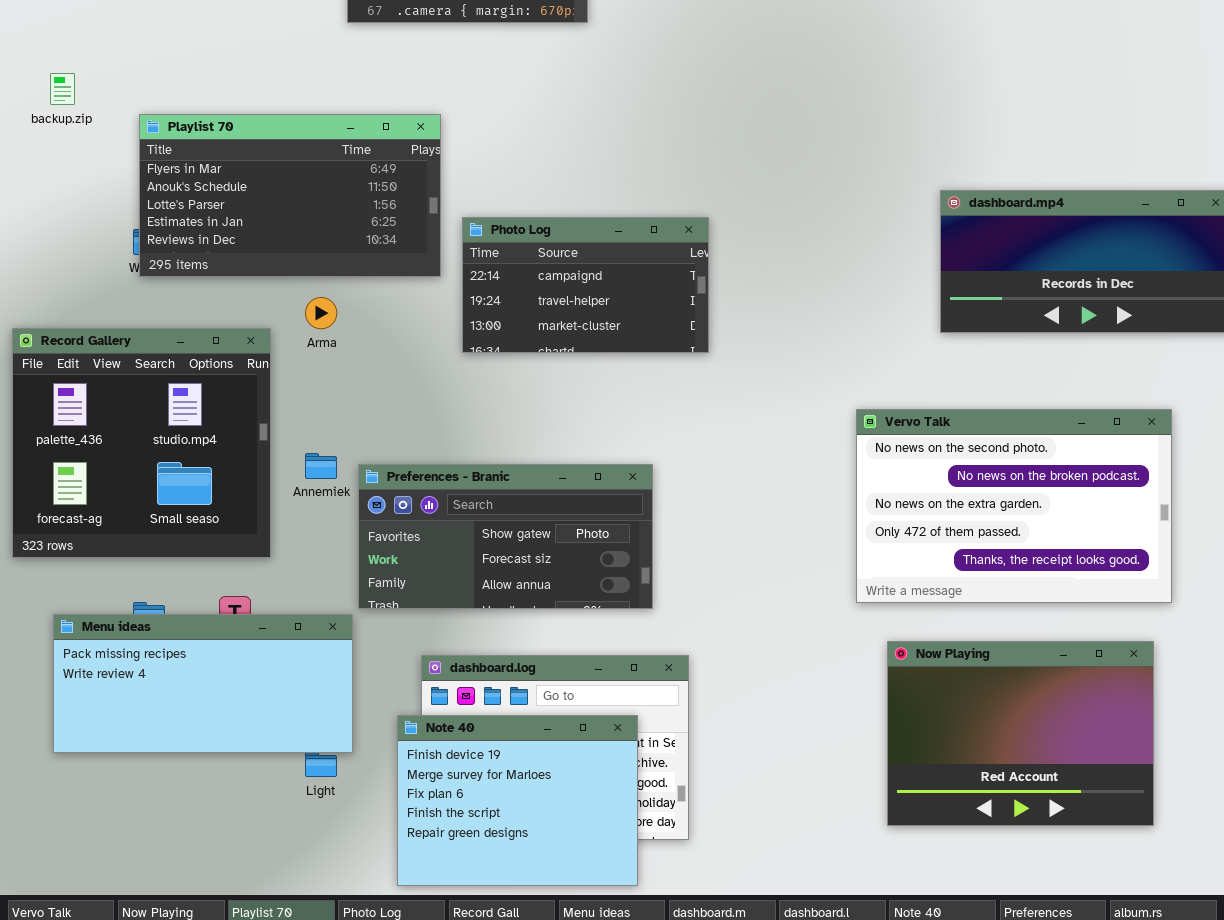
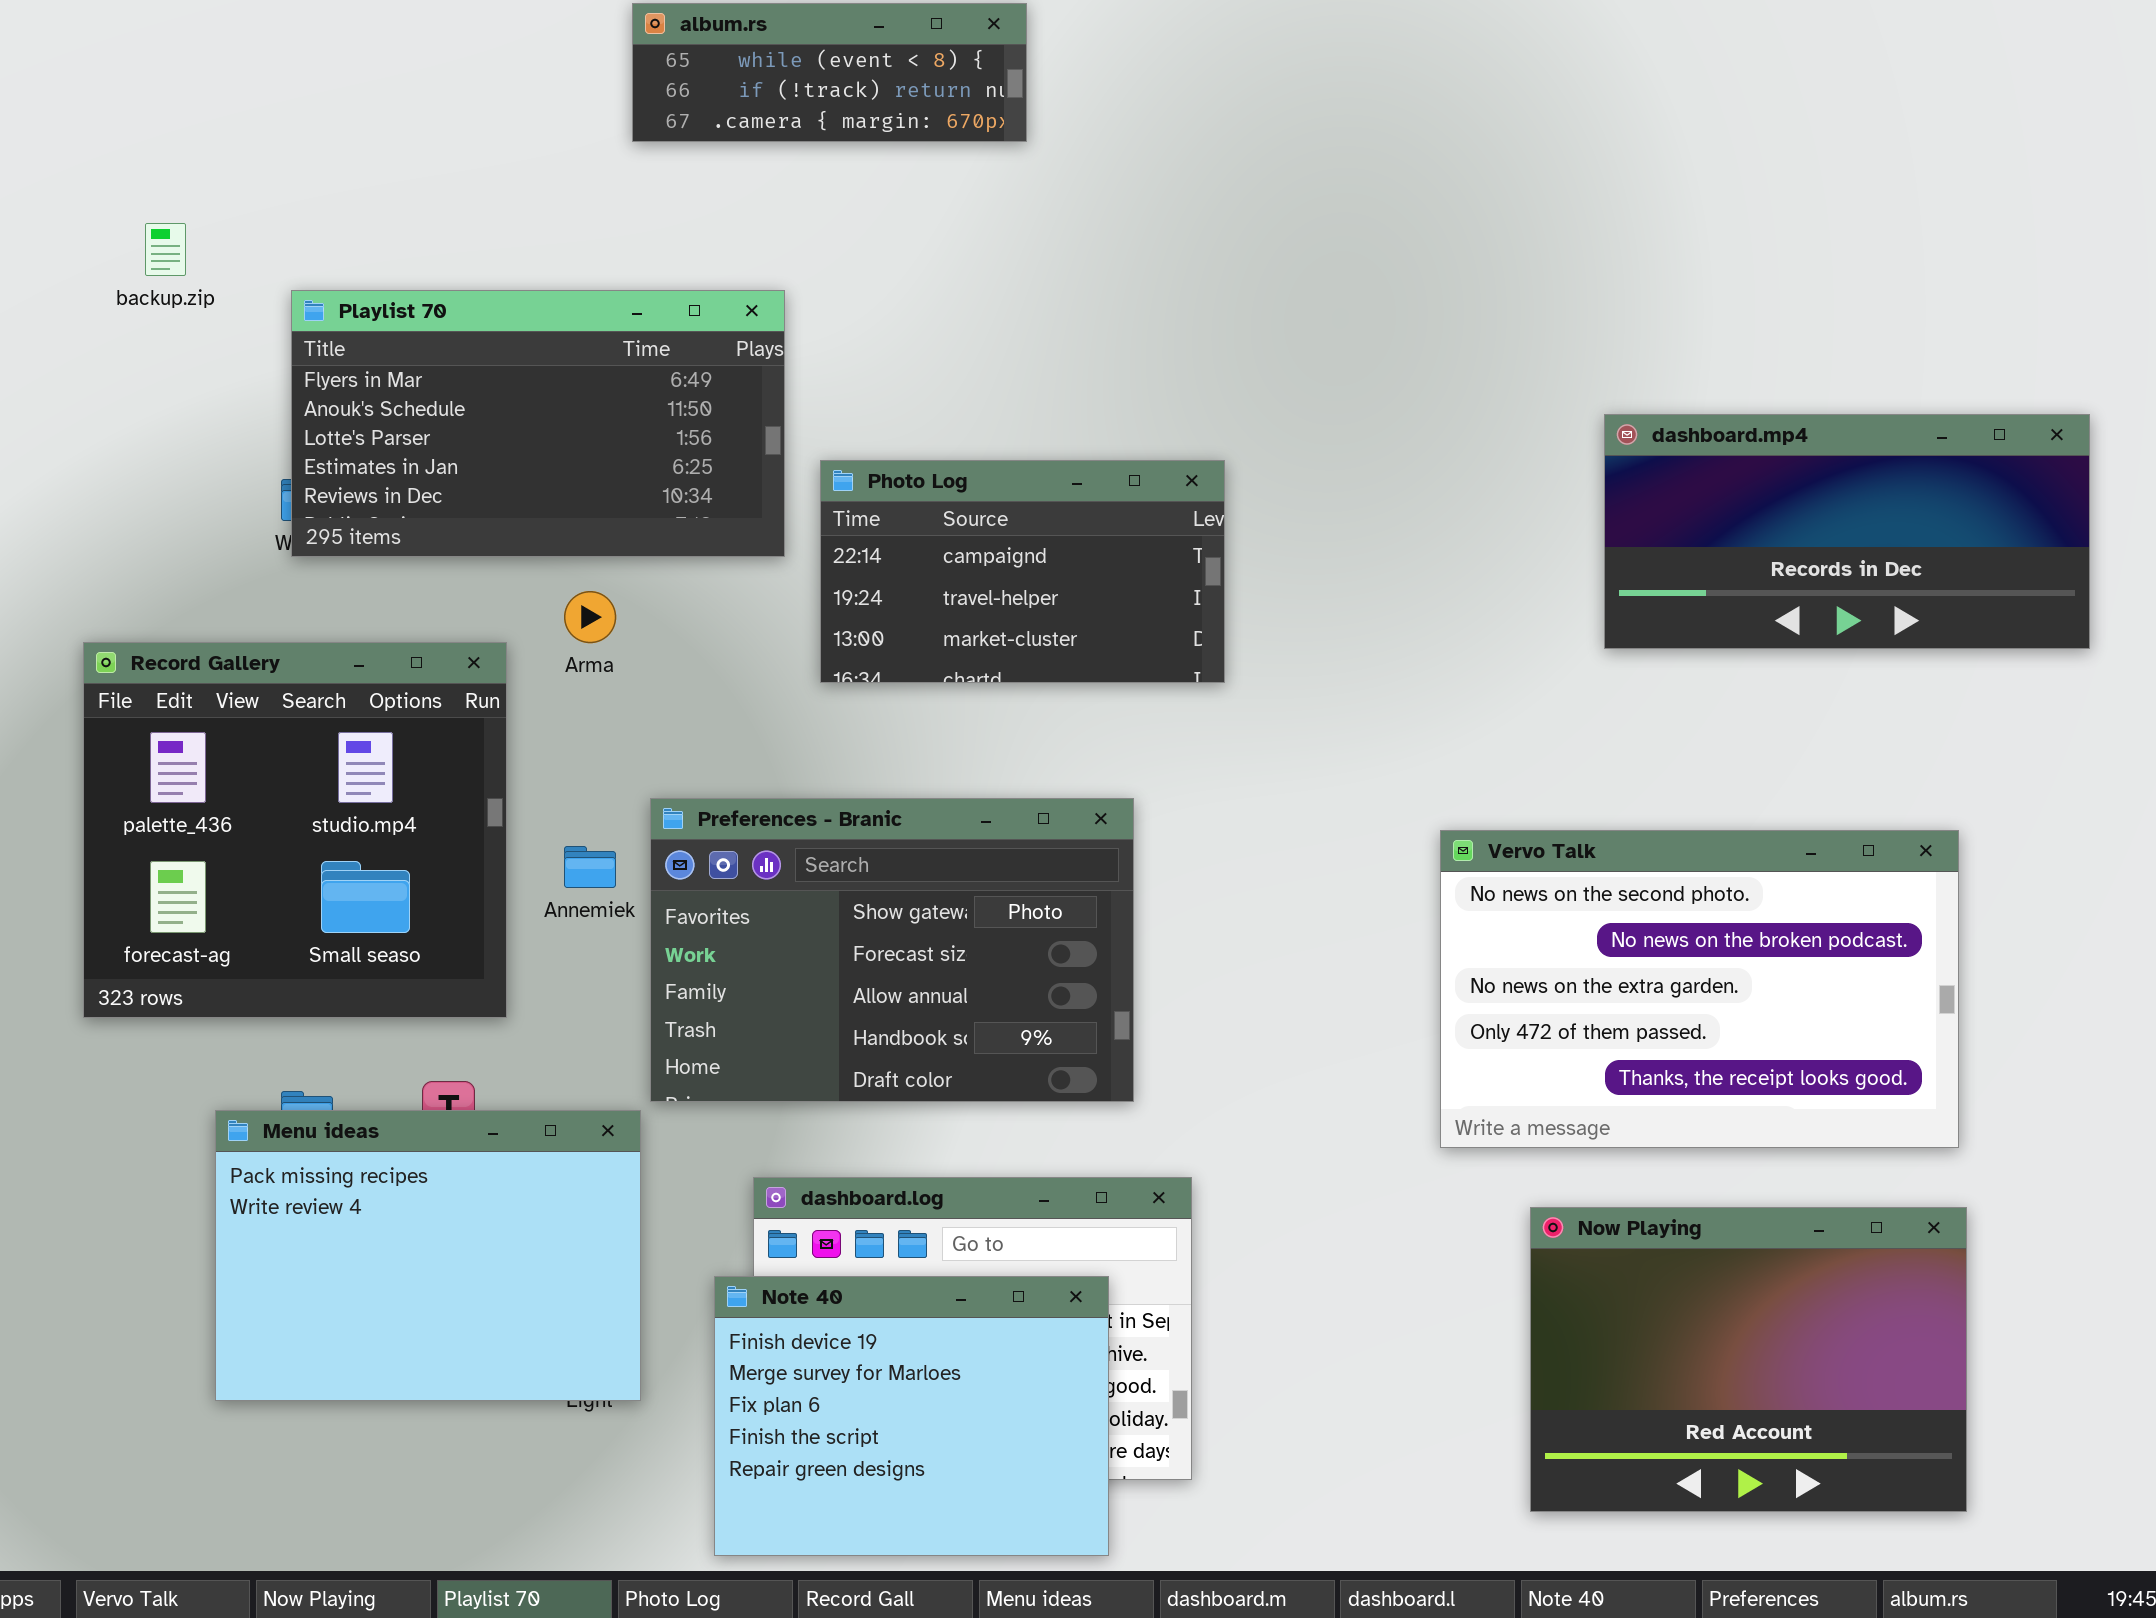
Vervo Talk: [856,409,1172,603] -> [1440,830,1959,1148], moved
Preferences - Branic: [358,464,653,609] -> [650,798,1134,1102], resized
Menu ideas: [53,614,353,753] -> [215,1110,641,1401], resized
Now Playing: [887,641,1154,826] -> [1530,1207,1967,1512], moved

